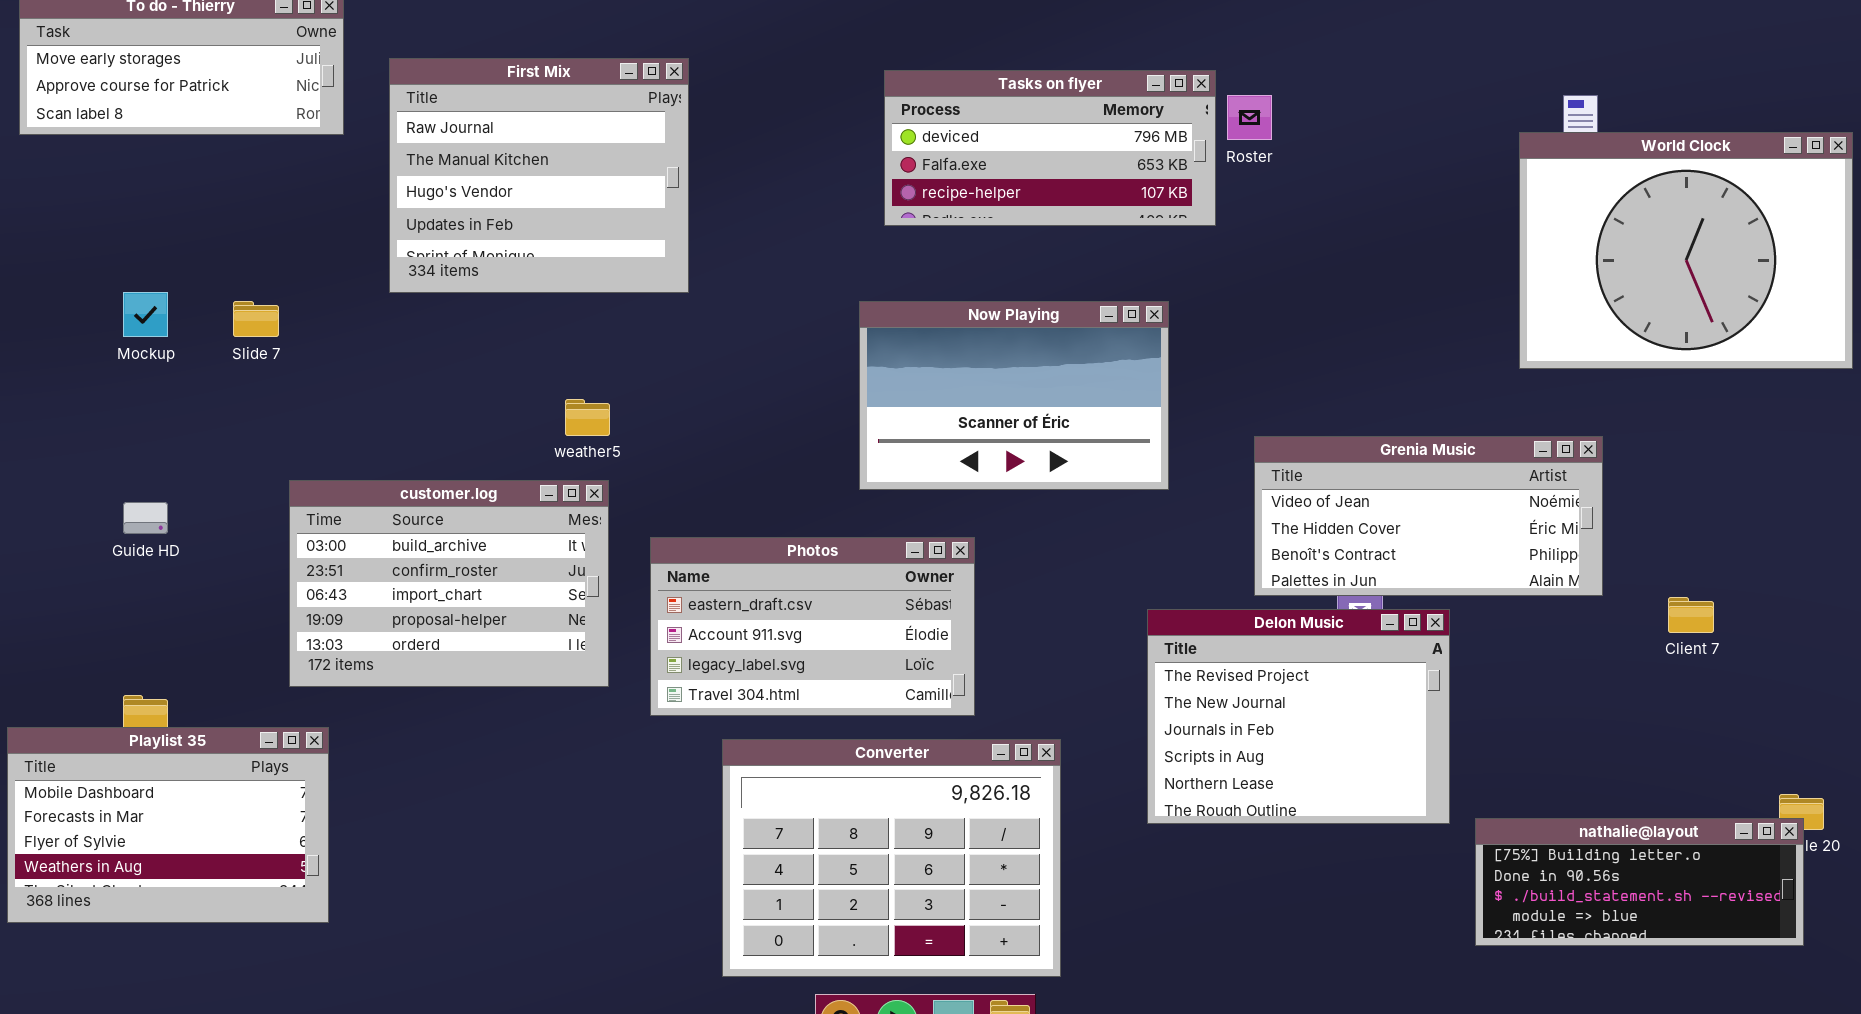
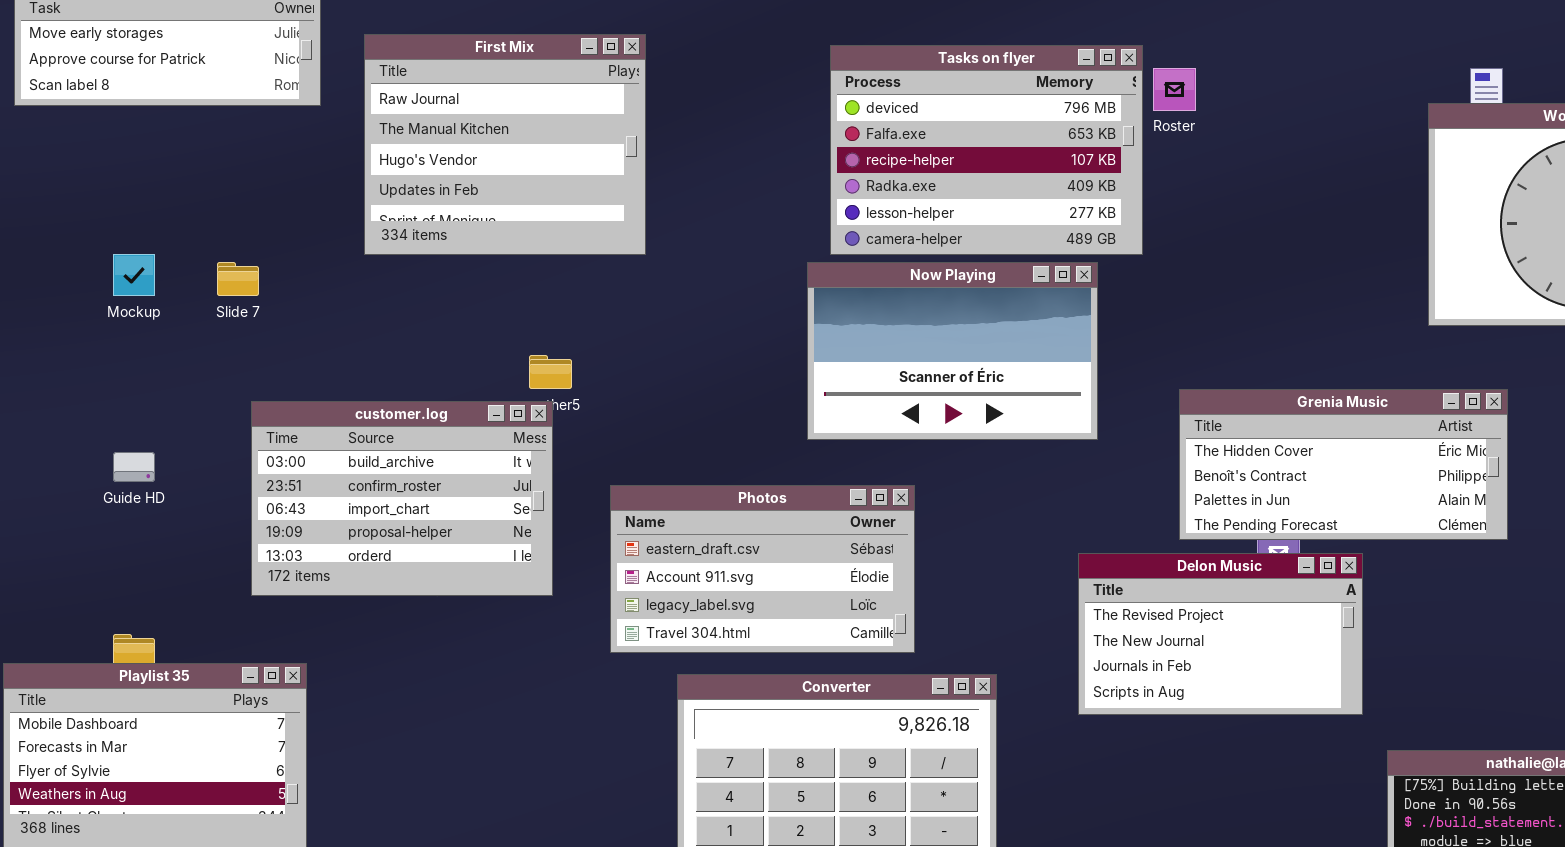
Tasks on flyer: [884,70,1216,226] -> [830,45,1143,255], resized
Grenia Music: [1254,436,1603,596] -> [1179,389,1508,540], scrolled down 1 row
customer.log: [289,480,609,687] -> [251,401,553,596], moved
Delon Music: [1147,609,1450,824] -> [1078,553,1363,715], resized

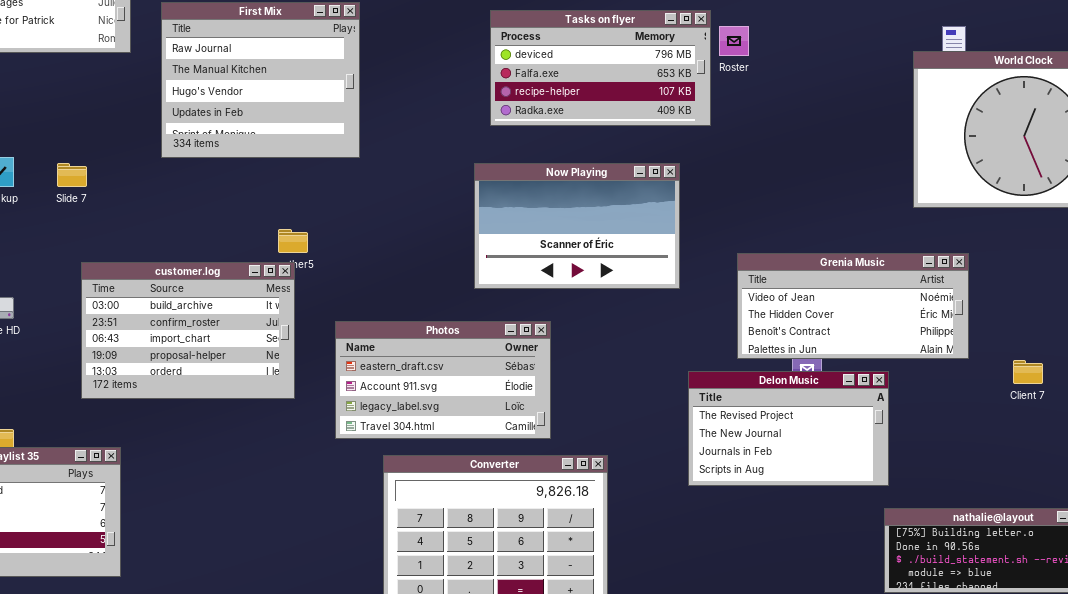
Tasks on flyer: [830,45,1143,255] -> [490,10,711,126], resized
Grenia Music: [1179,389,1508,540] -> [737,253,969,359], scrolled up 1 row
Delon Music: [1078,553,1363,715] -> [688,371,889,486], moved

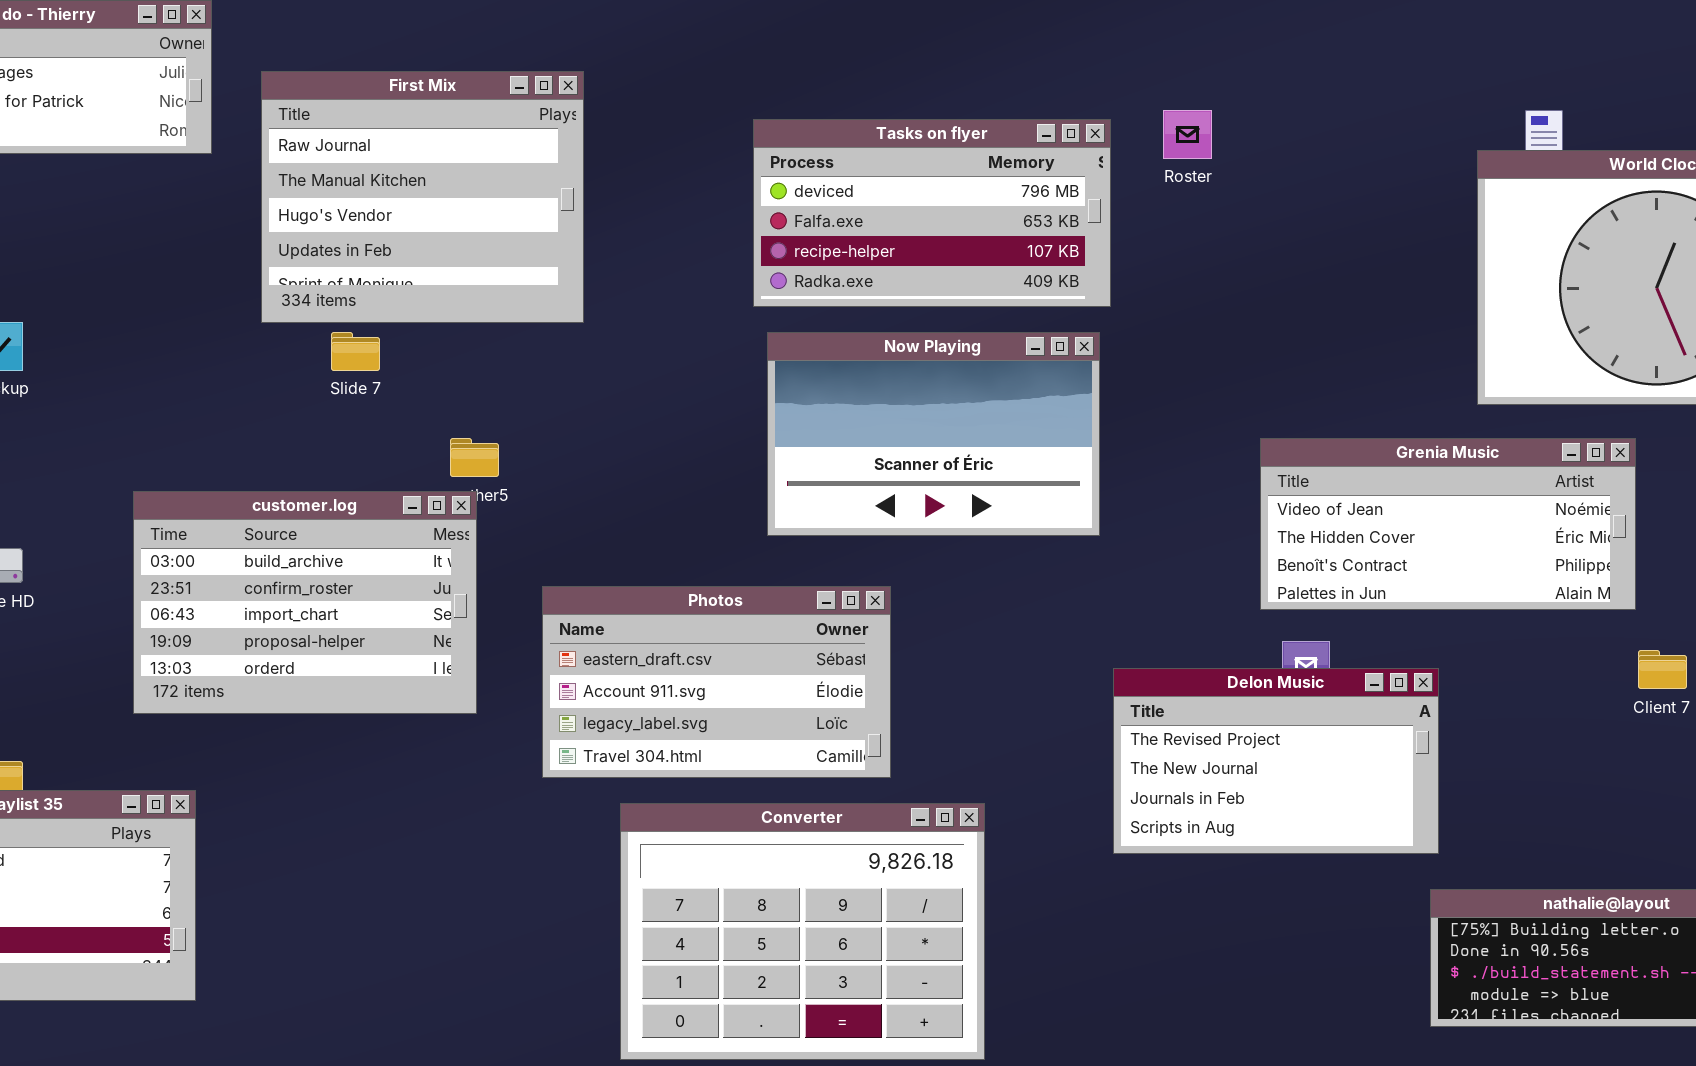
Tasks on flyer: [490,10,711,126] -> [753,119,1111,307], moved
Slide 7: [57,163,87,187] -> [331,332,380,371], moved
Grenia Music: [737,253,969,359] -> [1260,438,1636,610], moved

